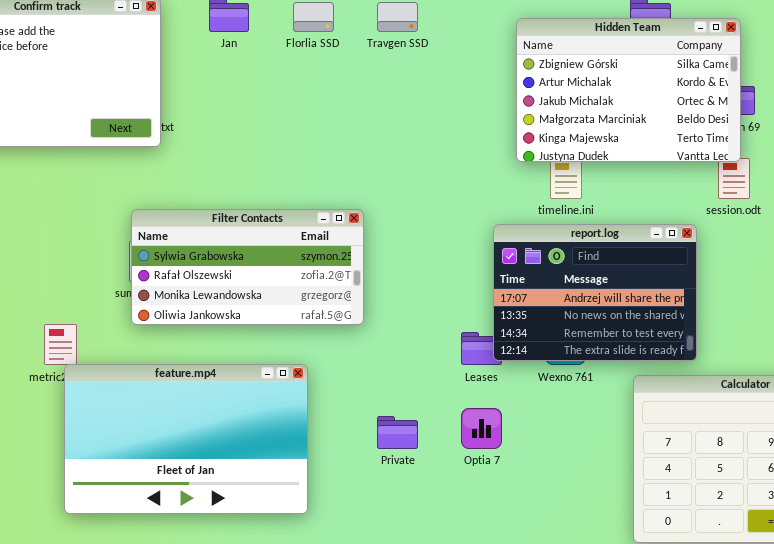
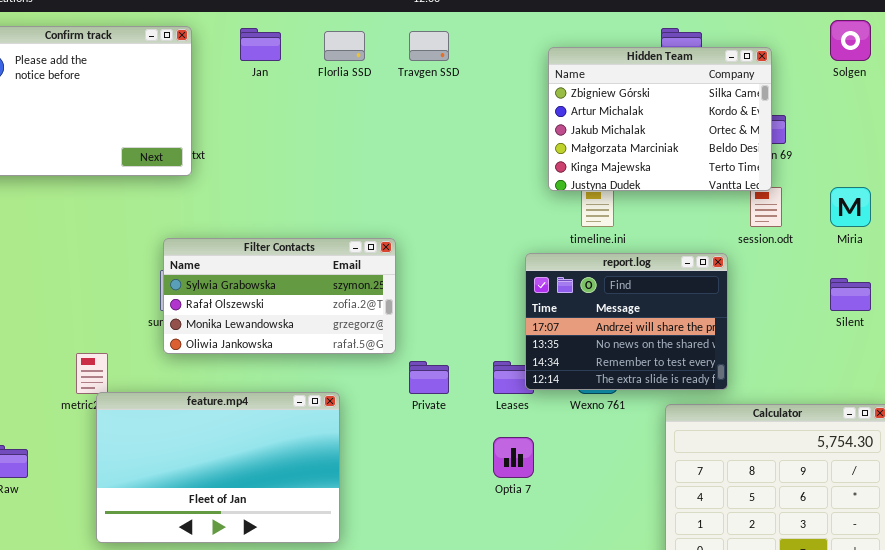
Private: [377,416,418,449] -> [409,361,449,394], moved

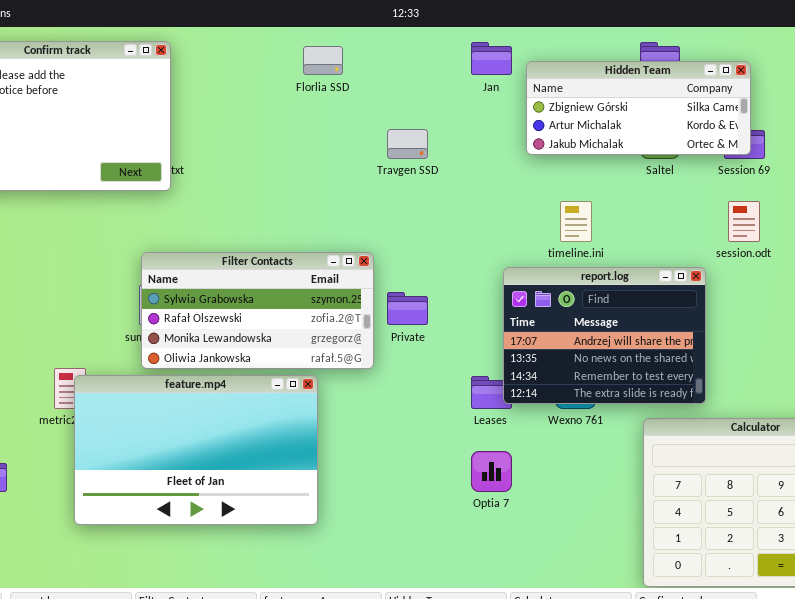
Jan: [240,28,281,61] -> [471,42,512,75], moved
Travgen SSD: [409,31,449,61] -> [387,129,428,159], moved
Hidden Team: [548,47,772,191] -> [526,61,751,155], resized
Private: [409,361,449,394] -> [387,292,428,325], moved
feature.mp4: [96,392,340,543] -> [74,375,318,525], moved

